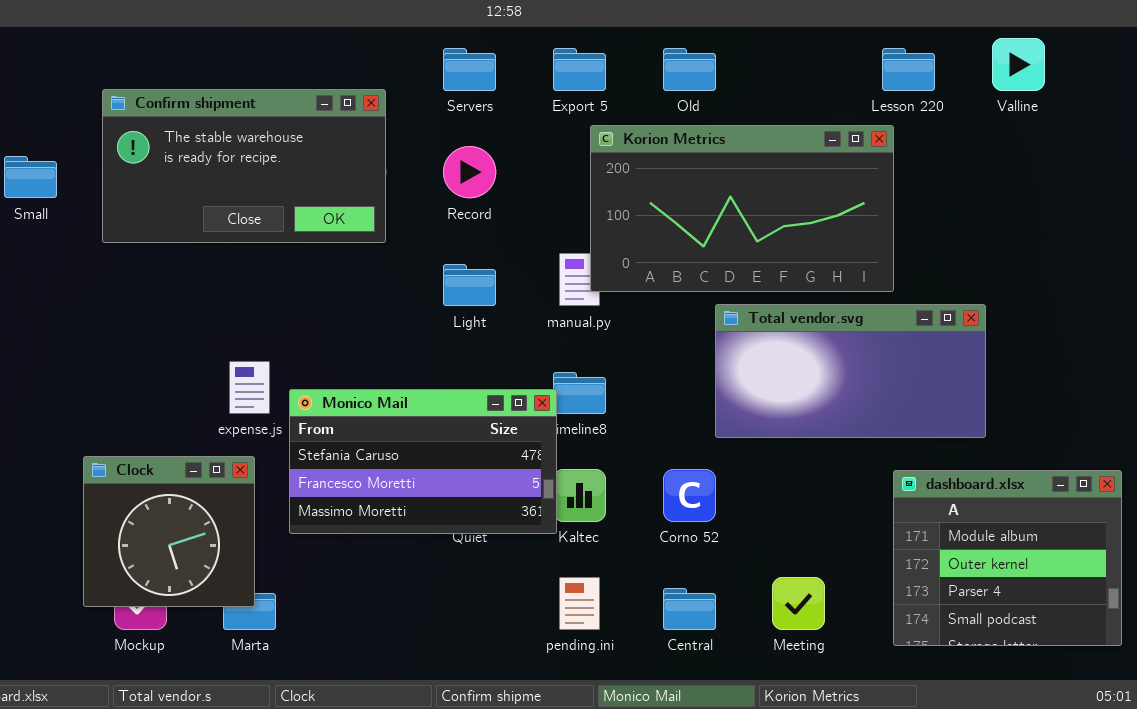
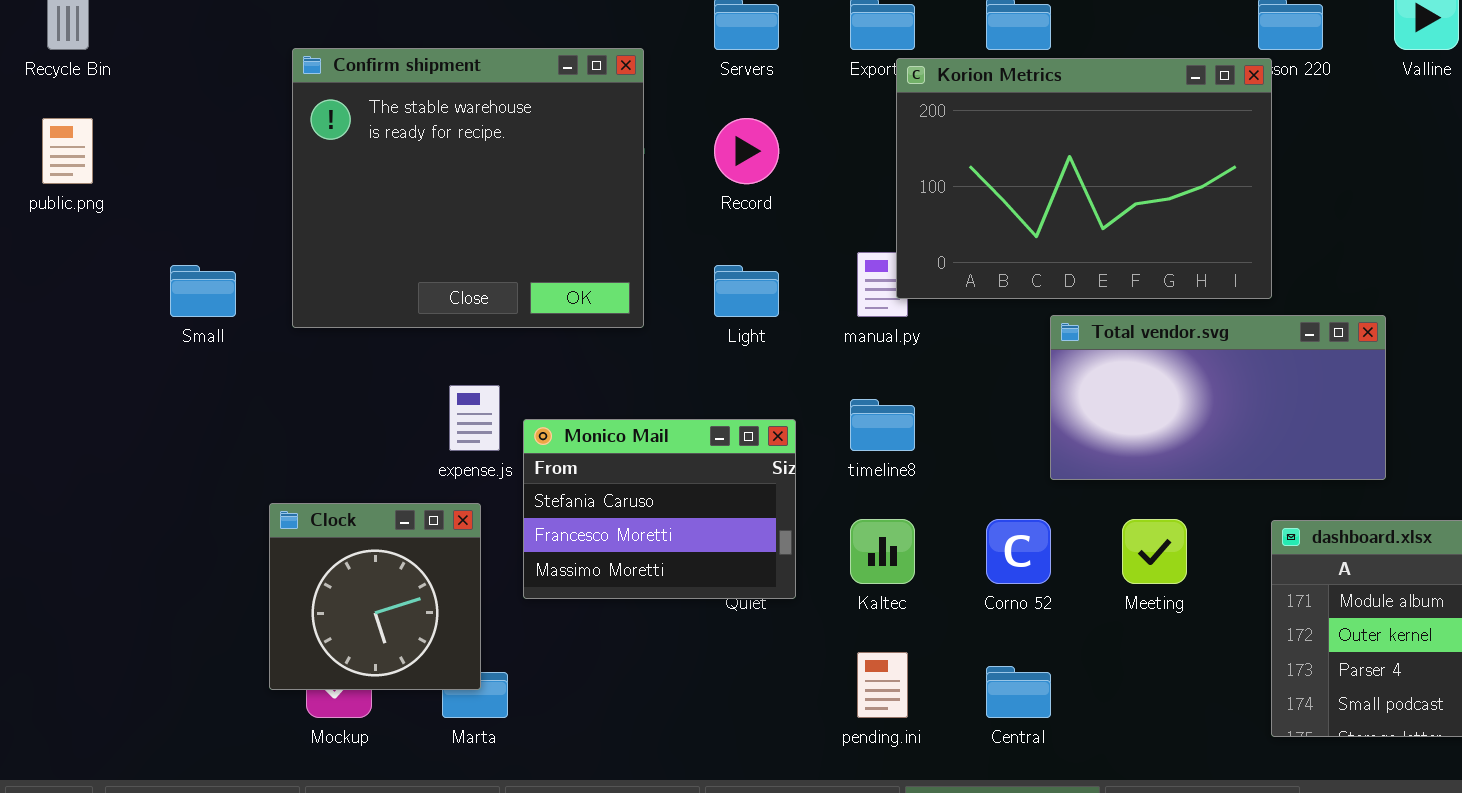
Confirm shipment: [102,89,386,243] -> [292,48,644,328], resized
Korion Metrics: [590,125,894,292] -> [896,58,1272,299], resized
Small: [4,156,57,198] -> [170,265,236,317], moved
Monico Mail: [289,389,557,534] -> [523,419,796,599], resized
Meeting: [772,577,825,630] -> [1122,519,1187,584], moved

